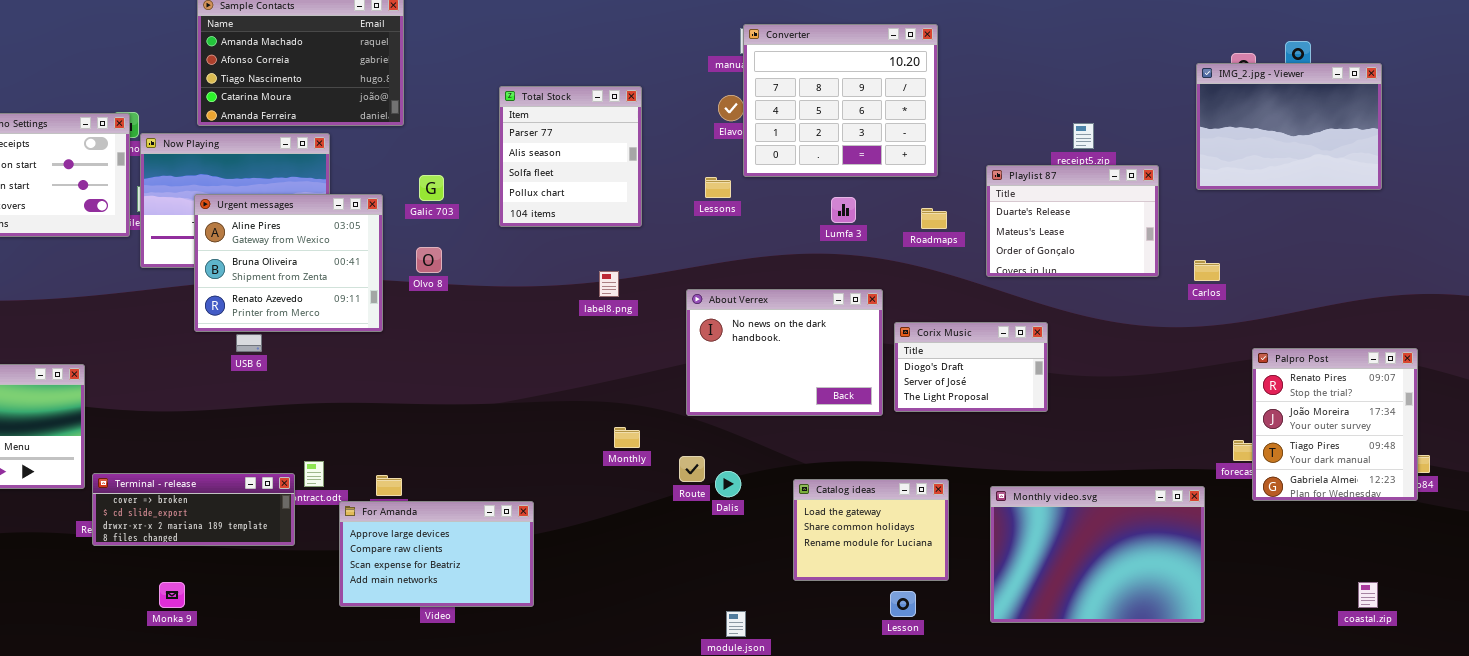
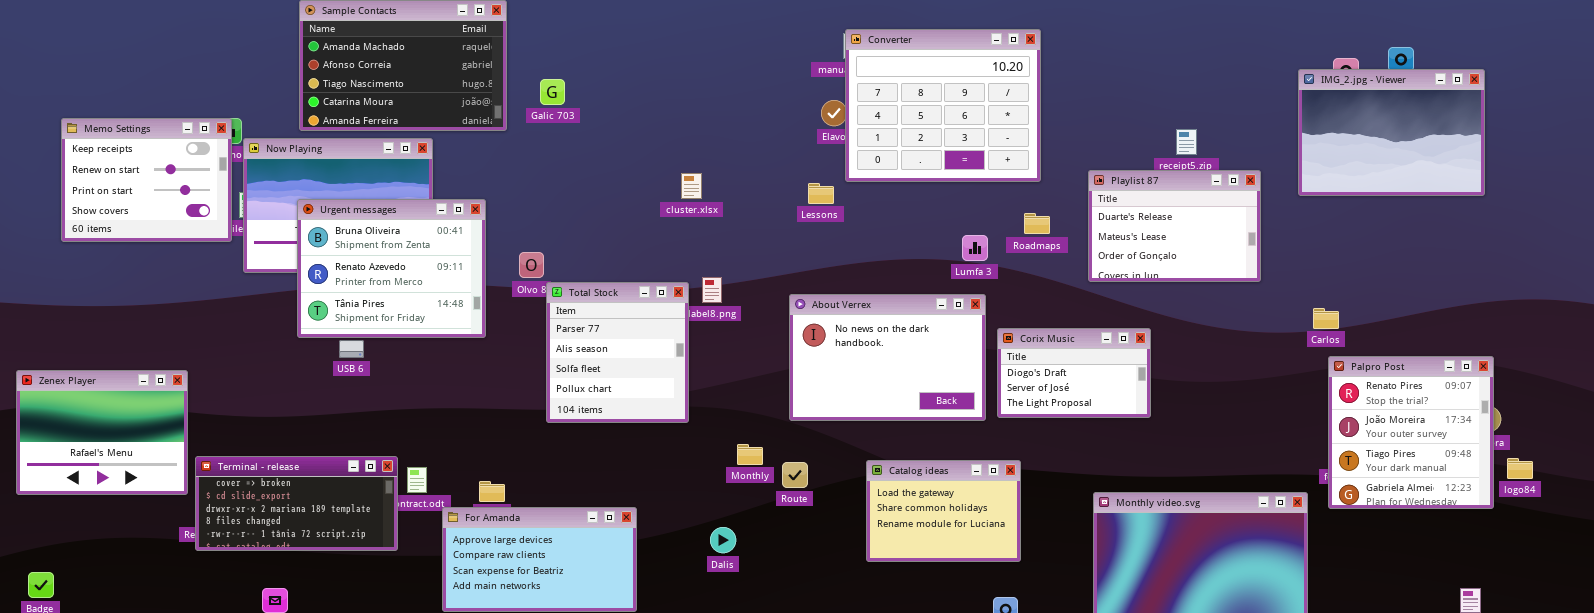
Total Stock: [499,86,642,227] -> [546,282,689,423], moved
Galic 703: [419,175,444,201] -> [540,79,565,105], moved
Urgent messages: [194,194,383,332] -> [297,199,486,338], scrolled down 1 row
Lumfa 3: [831,197,856,223] -> [962,235,988,261], moved
Carlos: [1194,260,1220,281] -> [1313,308,1339,329], moved
Palpro Post: [1252,348,1418,501] -> [1328,356,1494,509], moved
Monthly: [614,427,640,448] -> [737,444,763,465], moved
Dalis: [715,471,741,497] -> [710,527,736,553], moved
Terminal - release: [92,473,295,546] -> [195,456,398,551], resized
Catalog ideas: [793,479,949,581] -> [866,460,1021,562], moved

